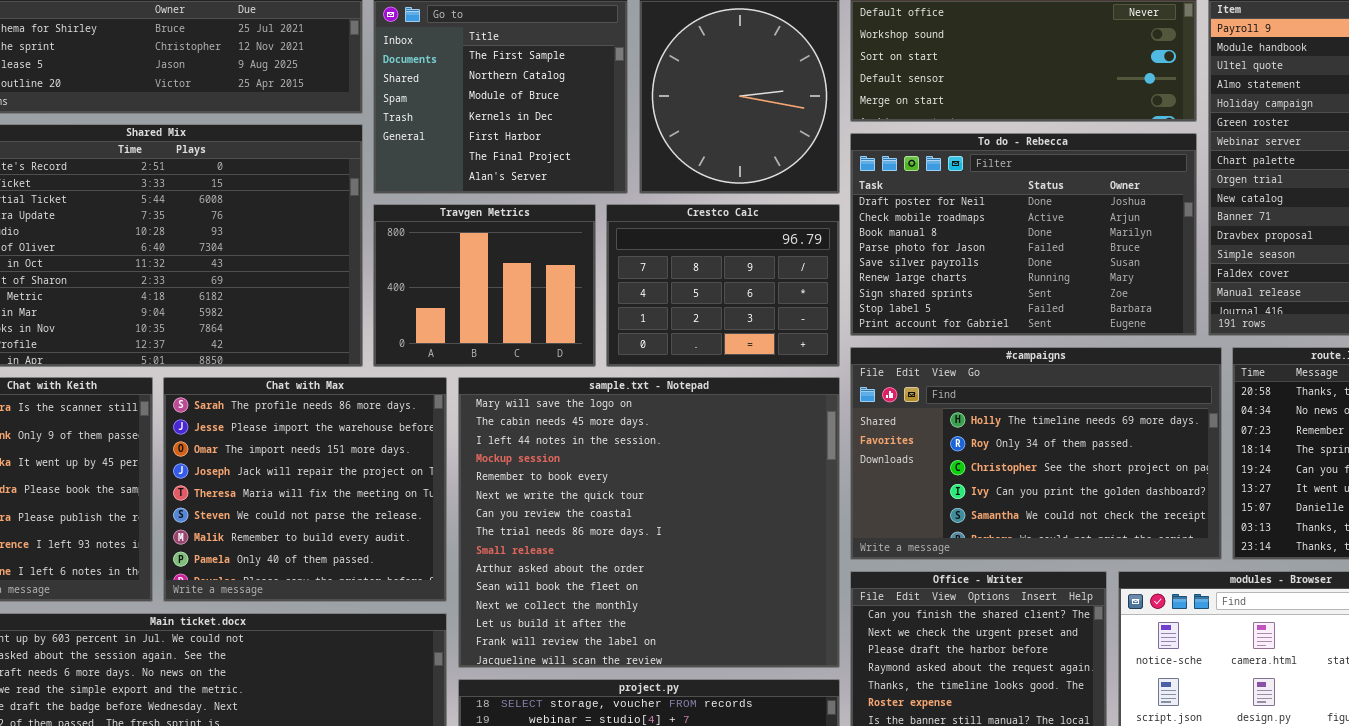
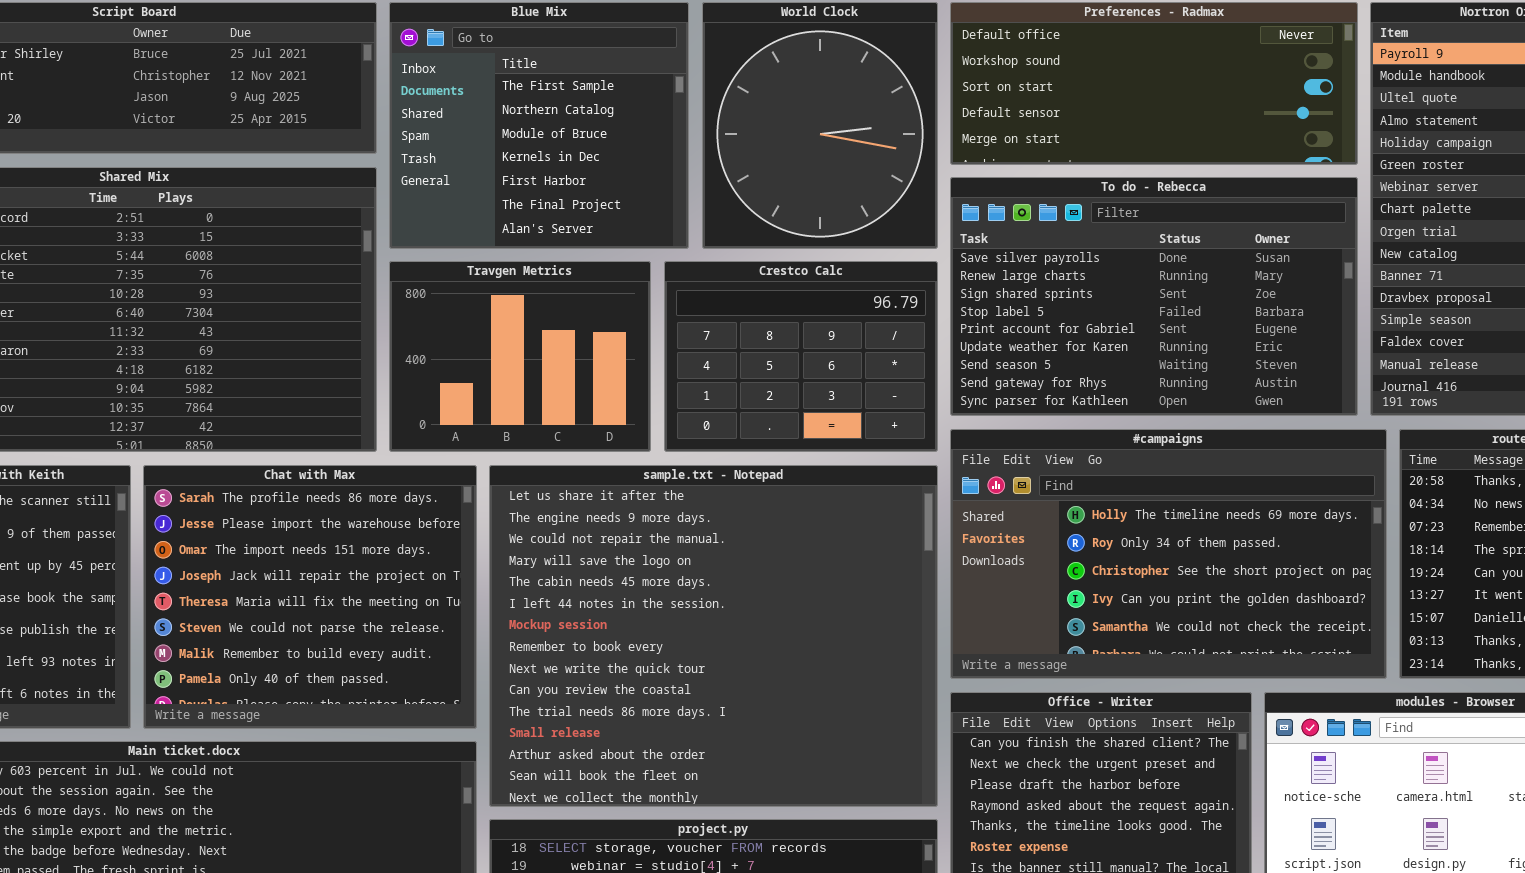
To do - Rebecca: [850,133,1197,336] -> [950,177,1358,416], scrolled down 4 rows
sample.txt - Notepad: [458,377,840,668] -> [489,465,938,807], scrolled up 3 rows

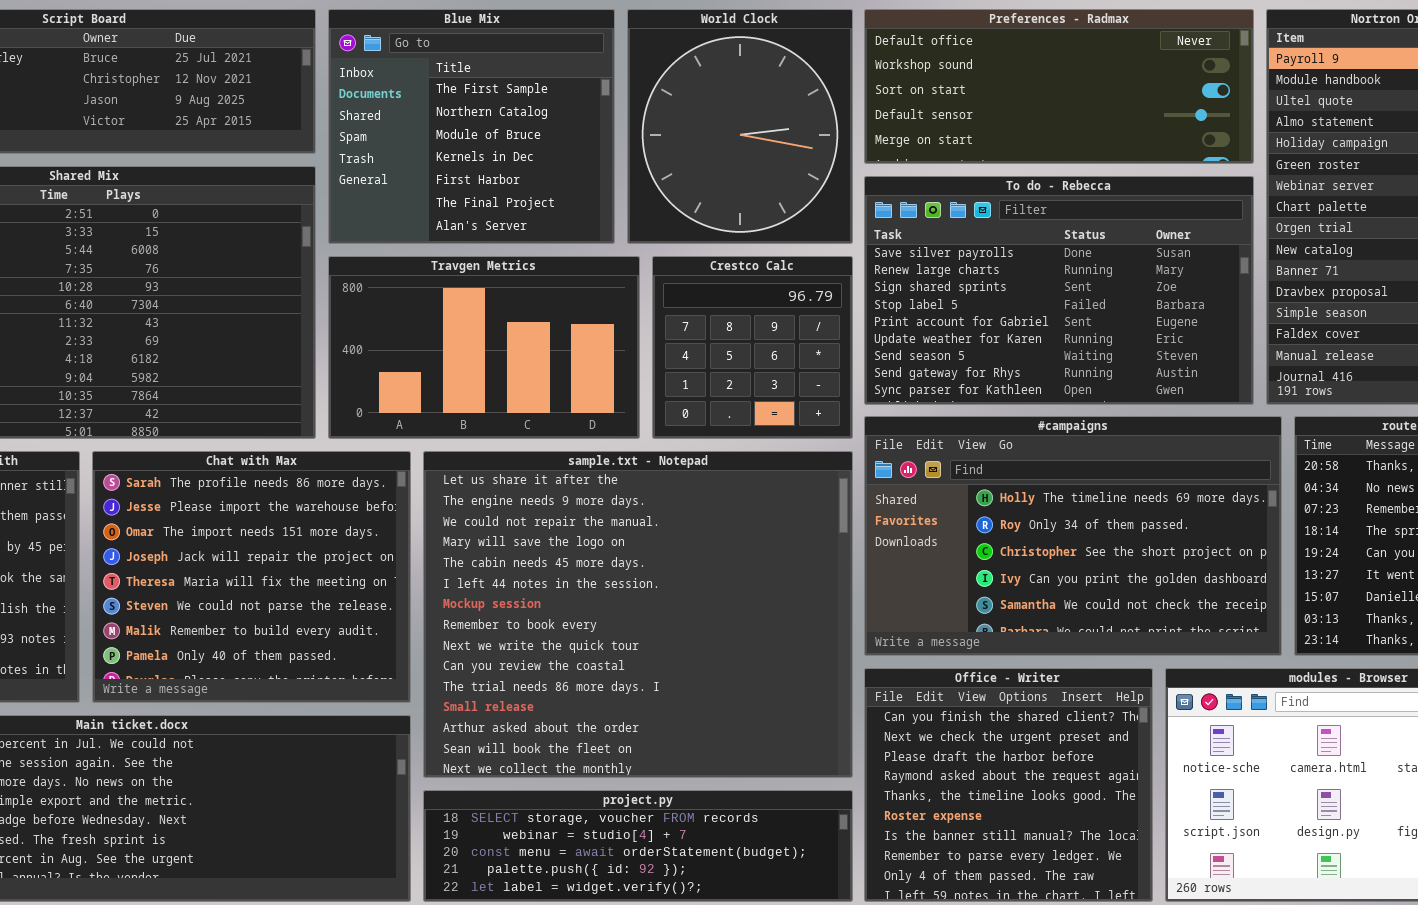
Travgen Metrics: [389,261,651,452] -> [328,256,640,439], resized
Crestco Calc: [664,261,938,452] -> [652,256,853,439], resized

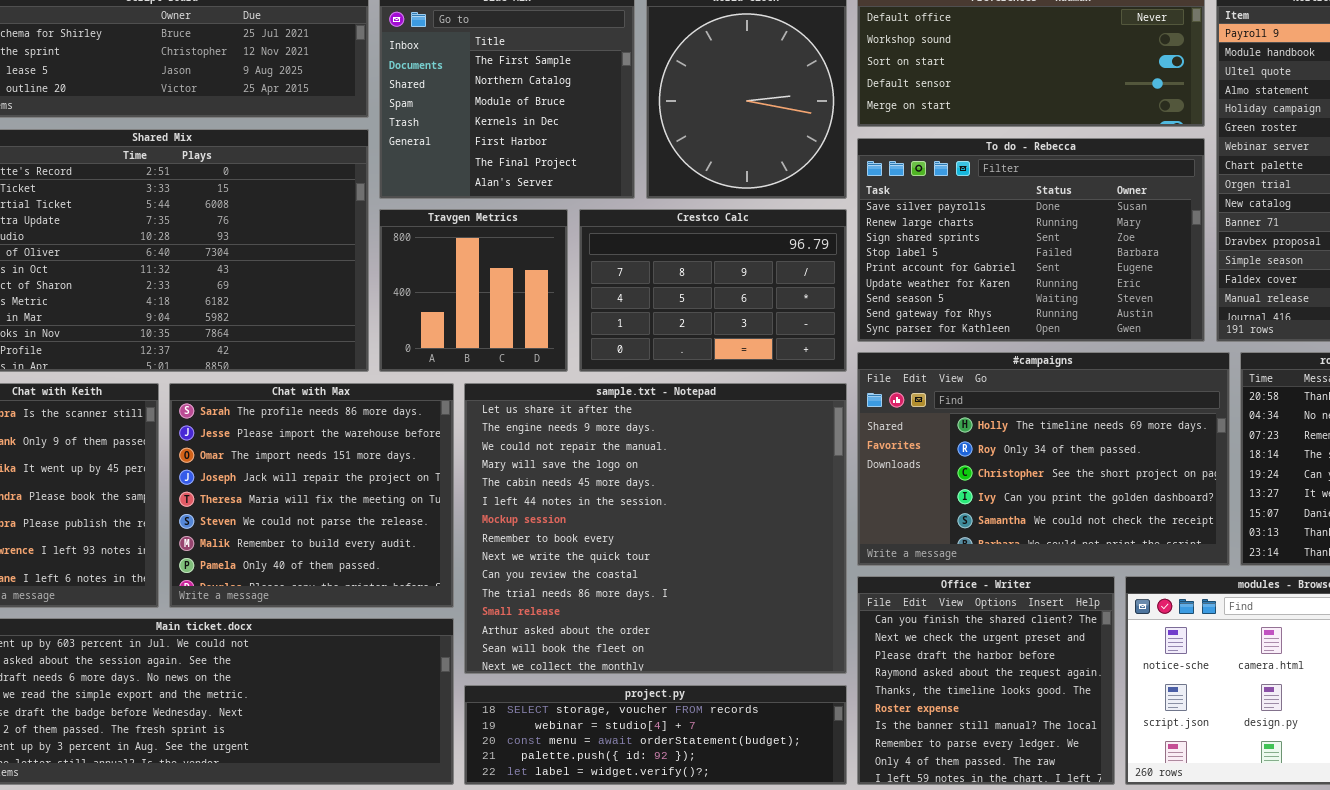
Travgen Metrics: [328,256,640,439] -> [379,209,568,372], resized
Crestco Calc: [652,256,853,439] -> [579,209,847,372], resized

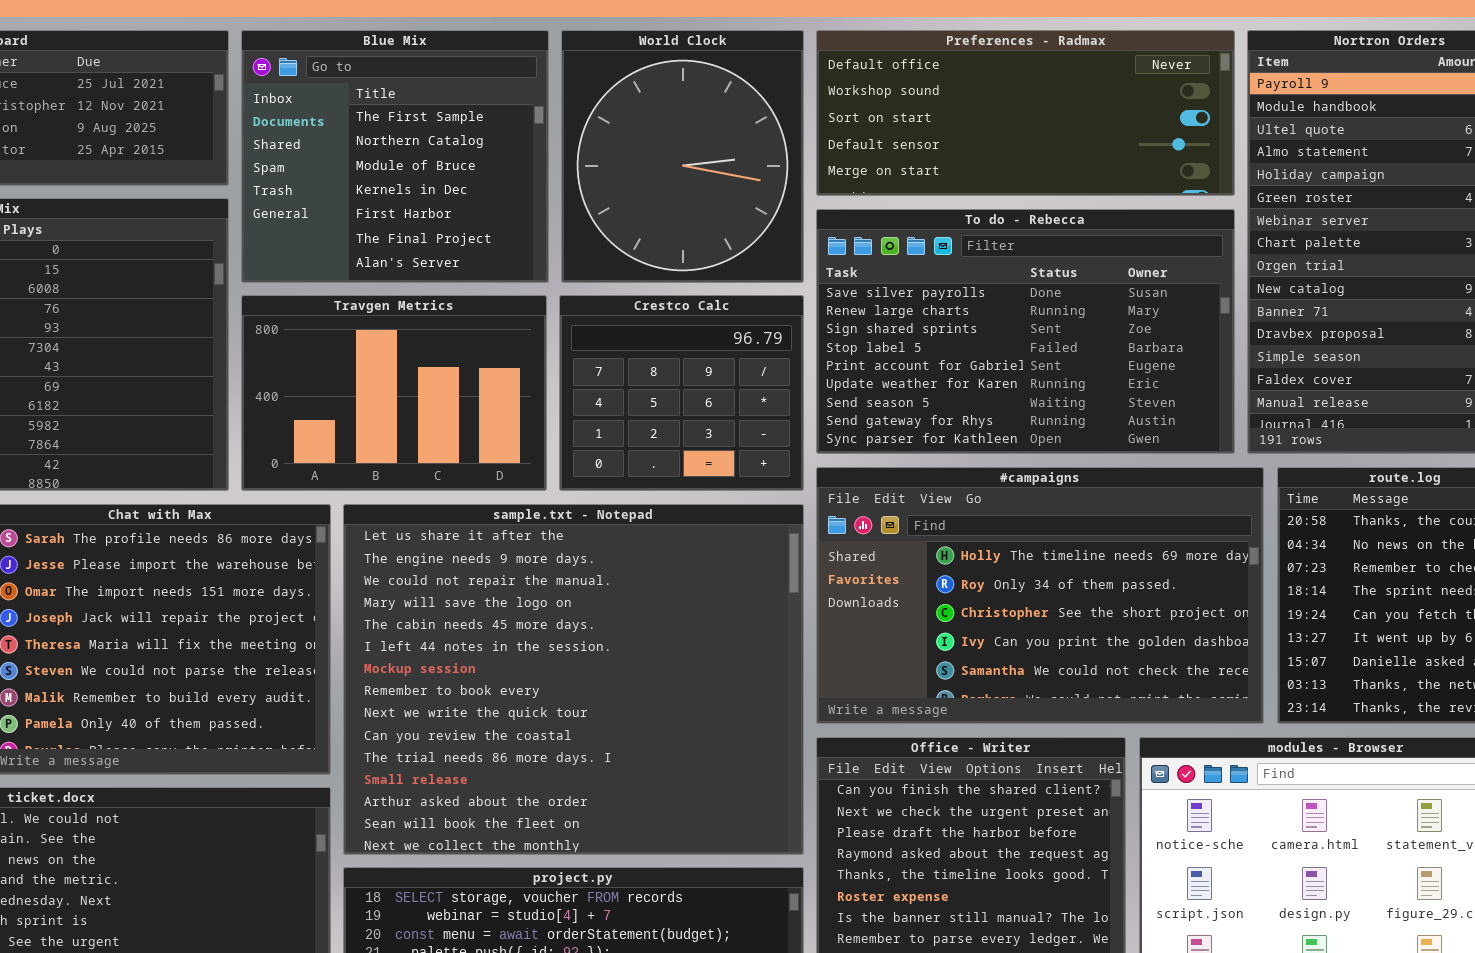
Travgen Metrics: [379,209,568,372] -> [241,295,547,491], resized
Crestco Calc: [579,209,847,372] -> [559,295,804,491], resized

